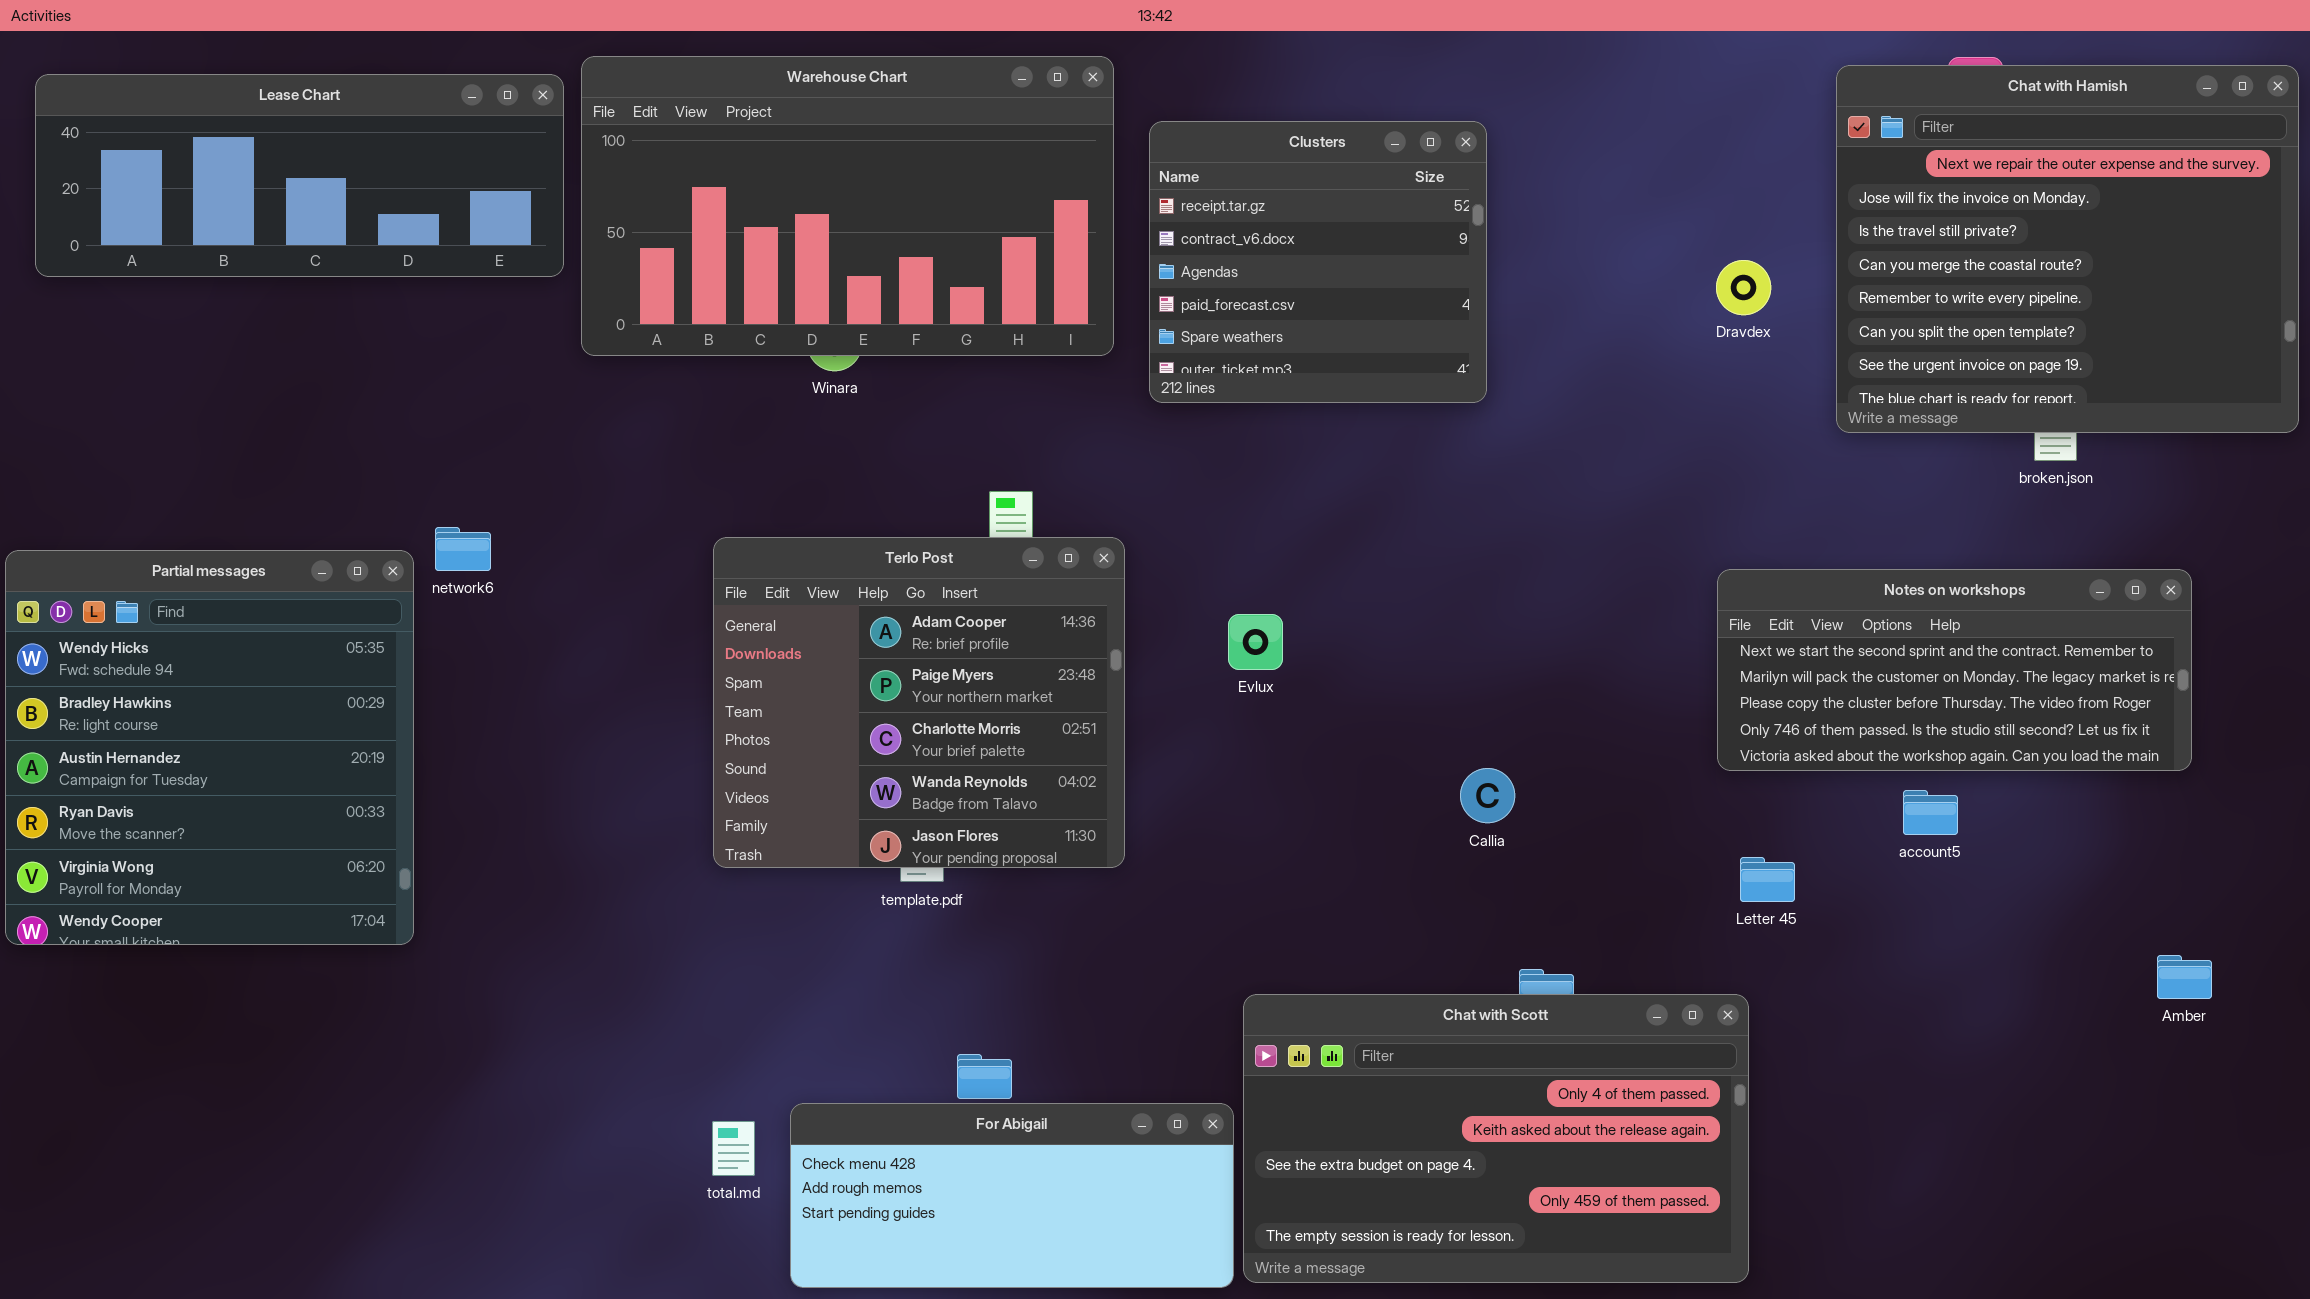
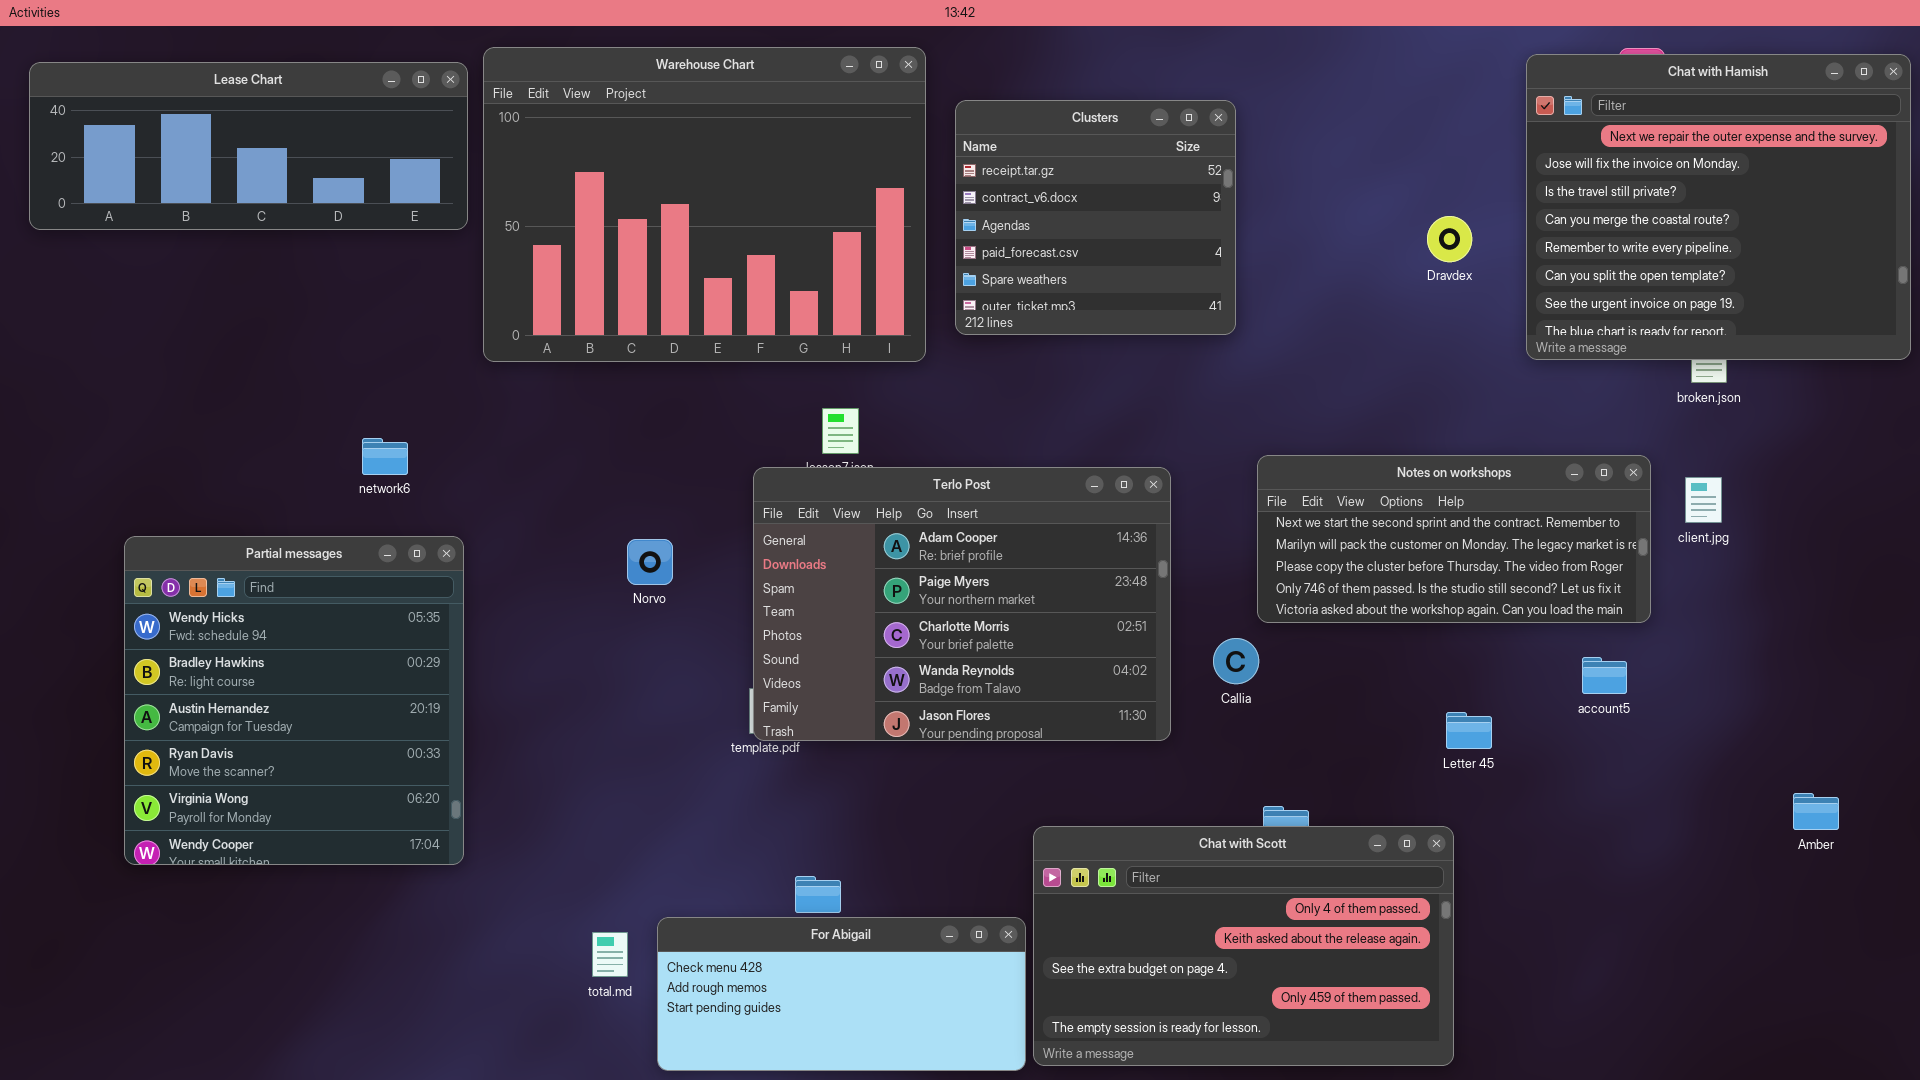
Warehouse Chart: [581,56,1114,356] -> [483,47,926,362], resized
Terlo Post: [713,537,1125,868] -> [753,467,1171,741], moved, resized
Partial messages: [5,550,414,945] -> [124,536,464,865], moved
Notes on workshops: [1717,569,2192,771] -> [1257,455,1651,623], moved

